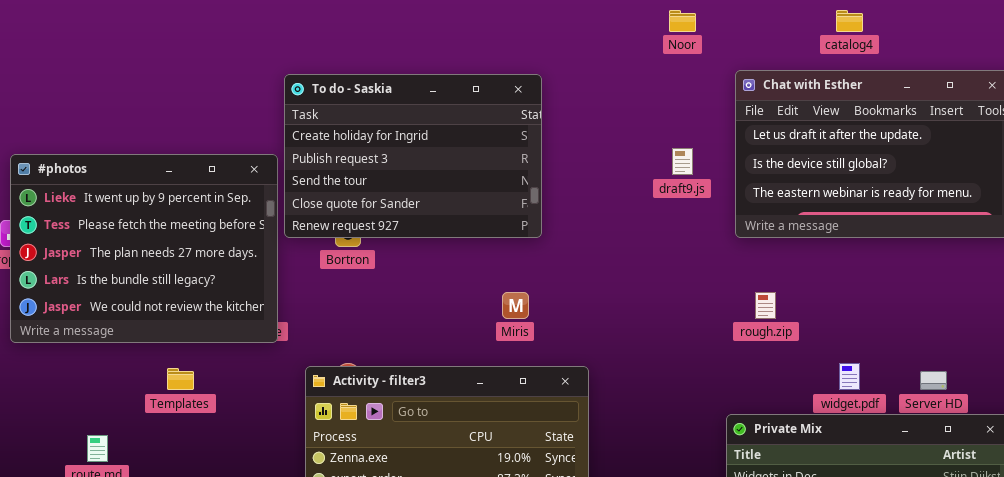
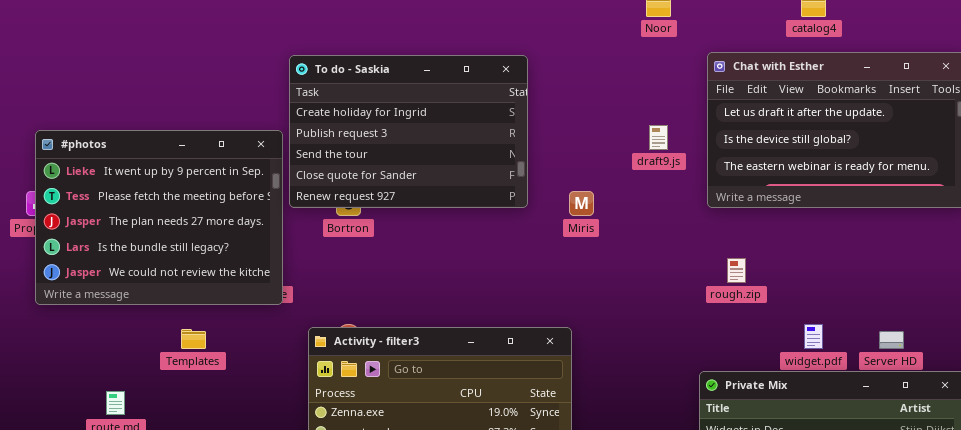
Miris: [502,292,529,319] -> [569,191,594,216], moved

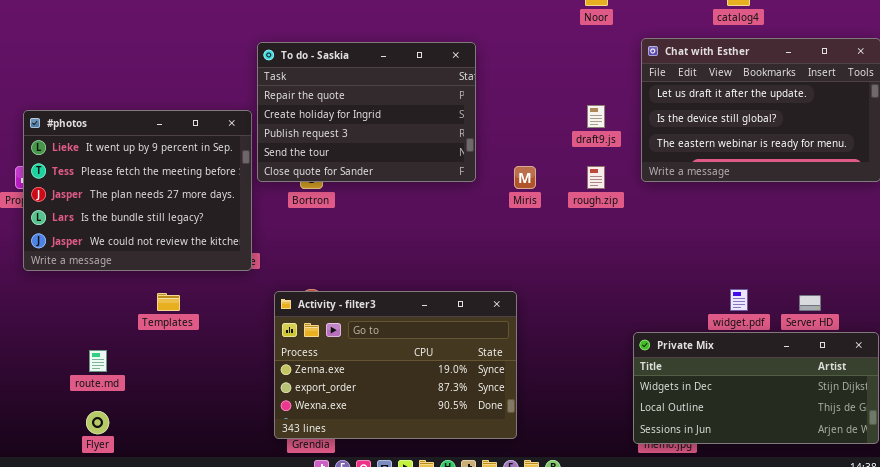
To do - Saskia: [289,55,528,208] -> [257,42,476,182], scrolled up 1 row
rough.zip: [727,258,746,283] -> [587,166,605,189], moved

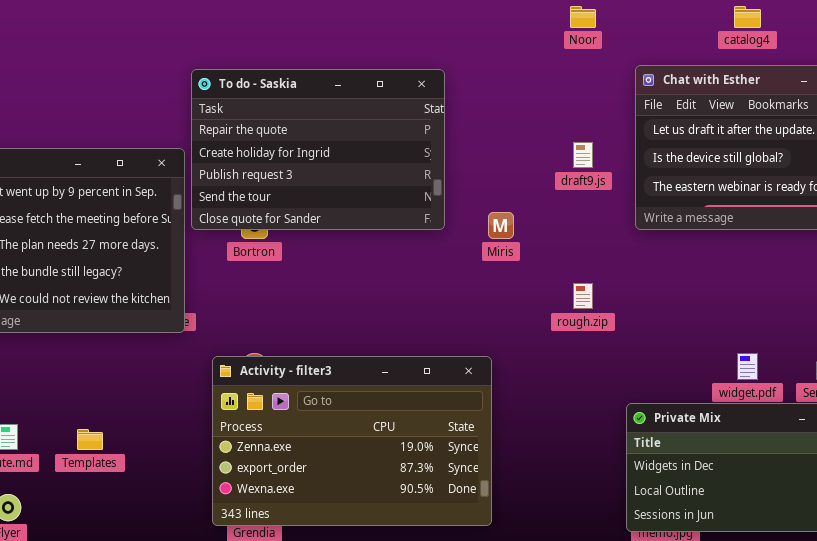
rough.zip: [587,166,605,189] -> [573,283,593,309], moved
Templates: [157,293,180,311] -> [77,429,103,450], moved

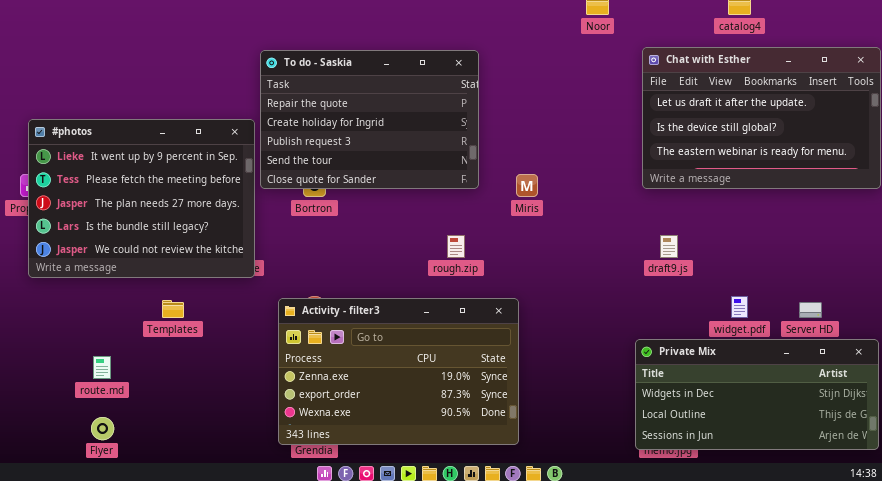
draft9.js: [573,142,593,168] -> [660,235,678,258], moved
rough.zip: [573,283,593,309] -> [447,235,465,258], moved
Templates: [77,429,103,450] -> [162,300,184,318], moved

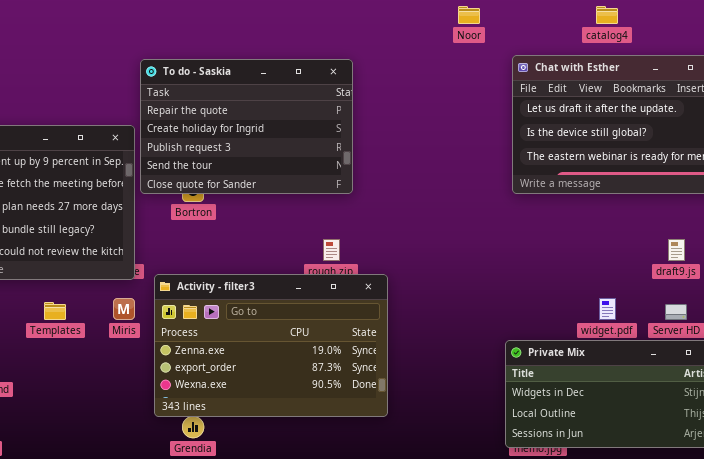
Miris: [516,174,538,197] -> [113,298,135,320], moved
draft9.js: [660,235,678,258] -> [668,239,685,261], moved
Activity - filter3: [278,298,519,445] -> [154,274,388,417], moved

